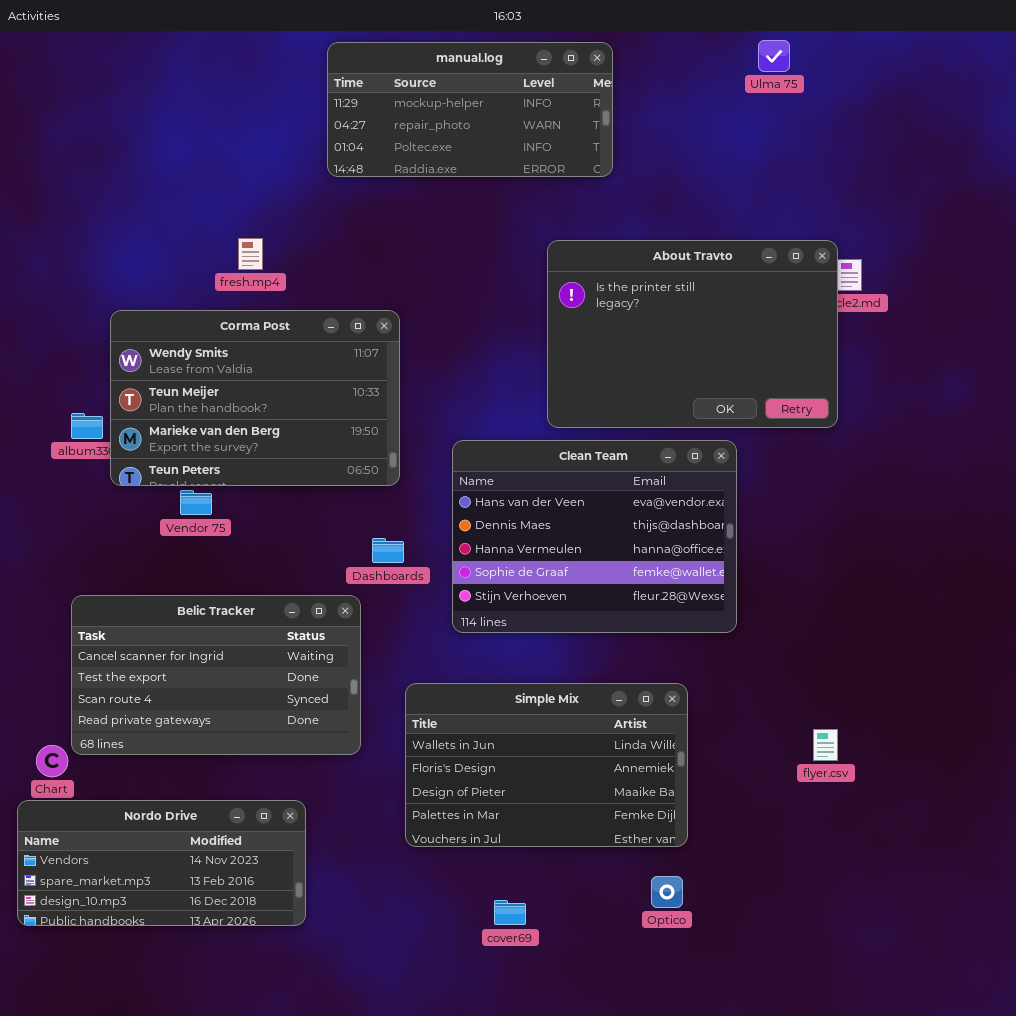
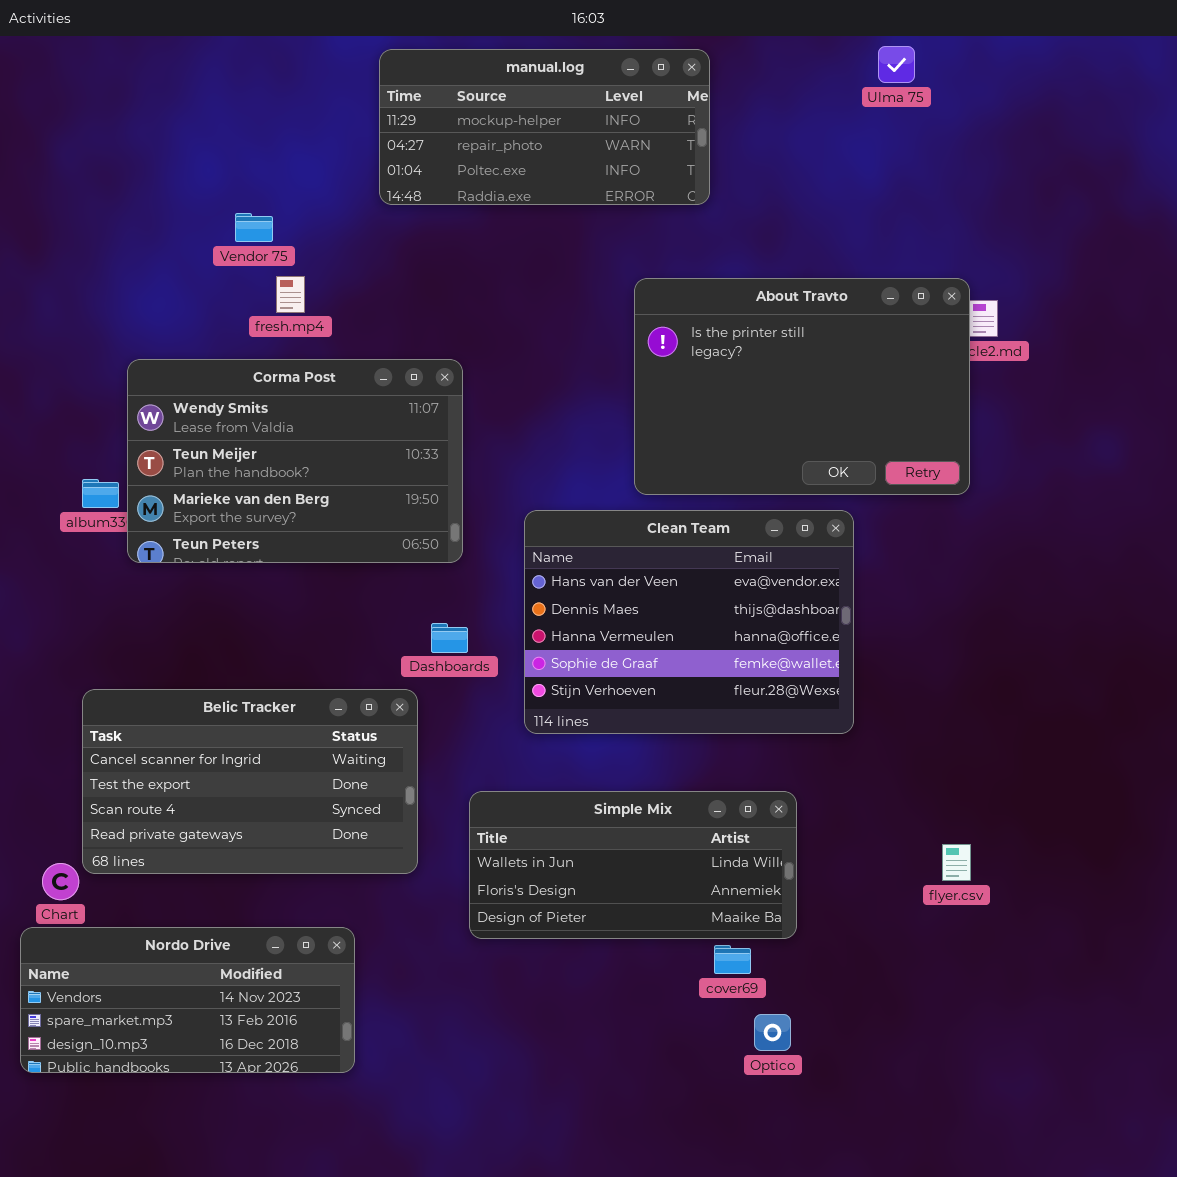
Vendor 75: [180,490,212,515] -> [235,213,273,242], moved
Simple Mix: [405,683,688,847] -> [469,791,797,939], resized
cover69: [494,900,526,925] -> [714,945,751,974], moved

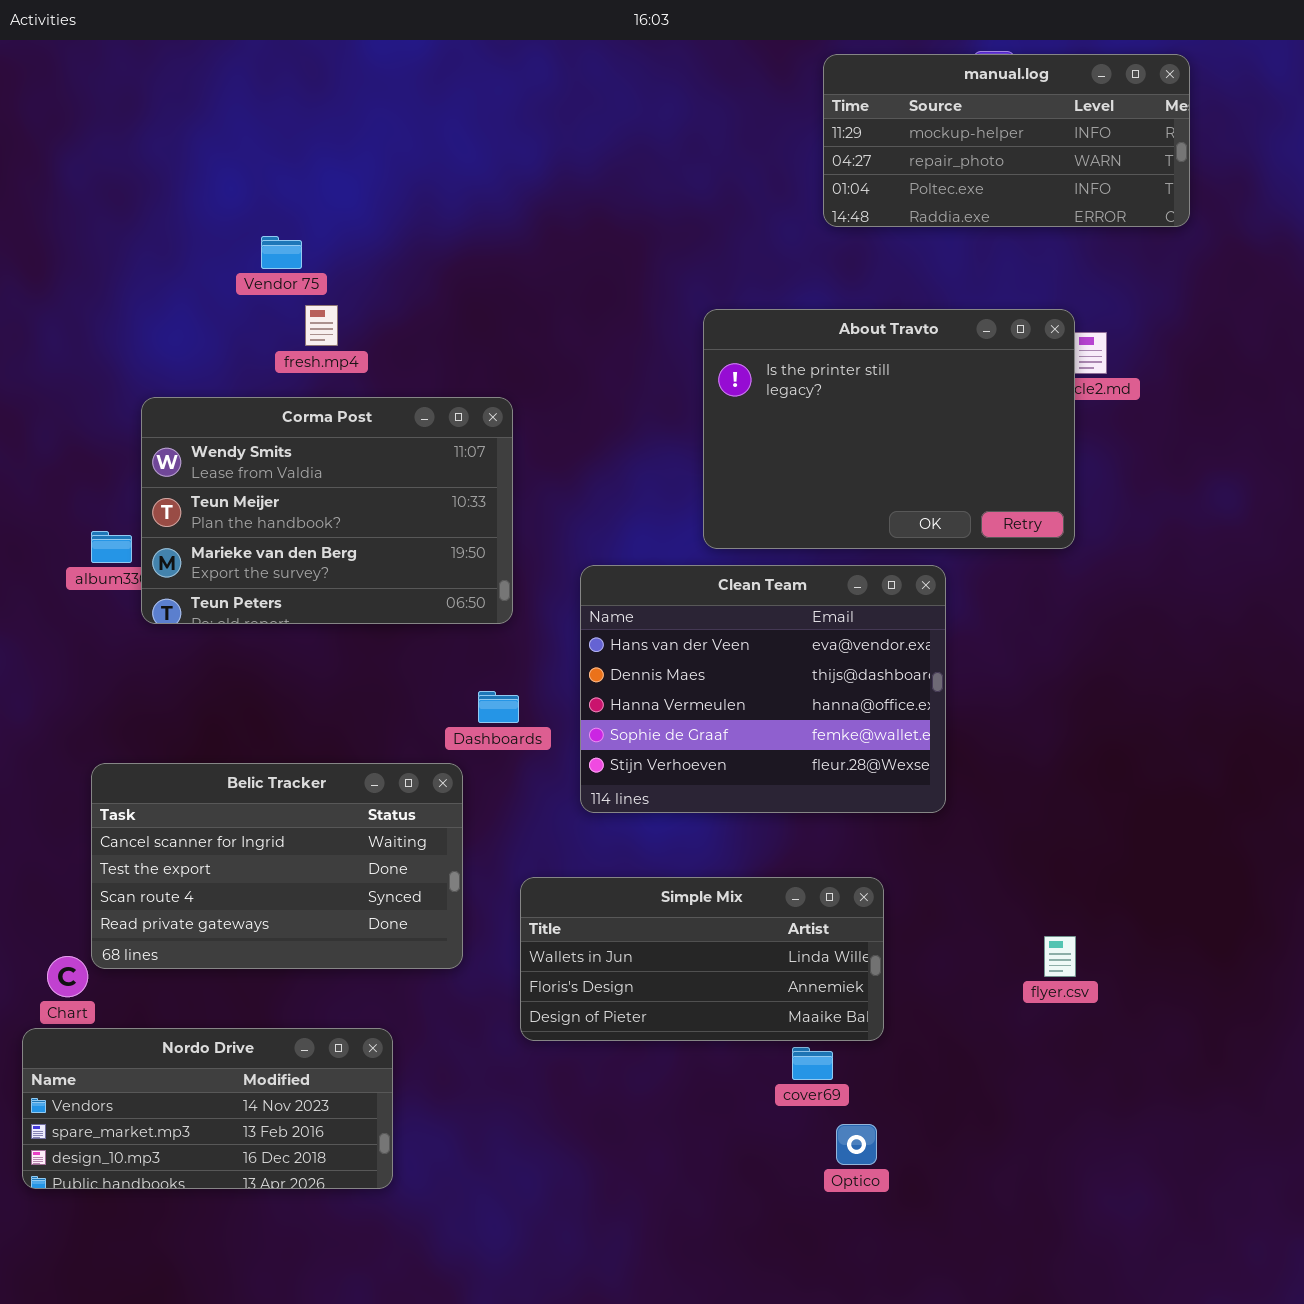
manual.log: [379,49,710,205] -> [823,54,1190,227], moved

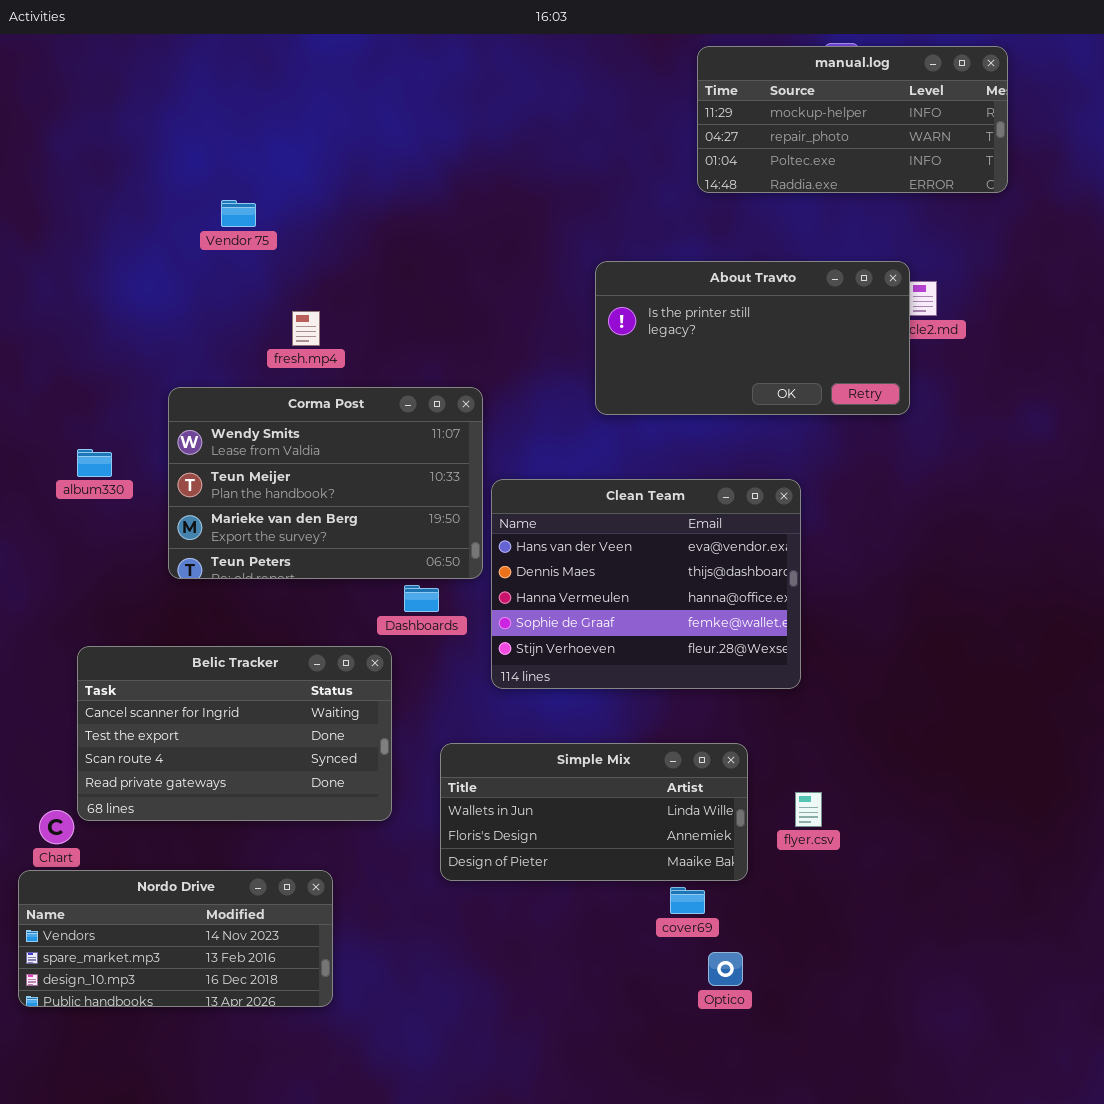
fresh.mp4: [305,305,338,346] -> [292,311,320,346], moved
About Travto: [703,309,1075,549] -> [595,261,910,415], resized
Corma Post: [141,397,513,624] -> [168,387,483,579], moved
flyer.csv: [1044,936,1076,977] -> [795,792,822,827], moved

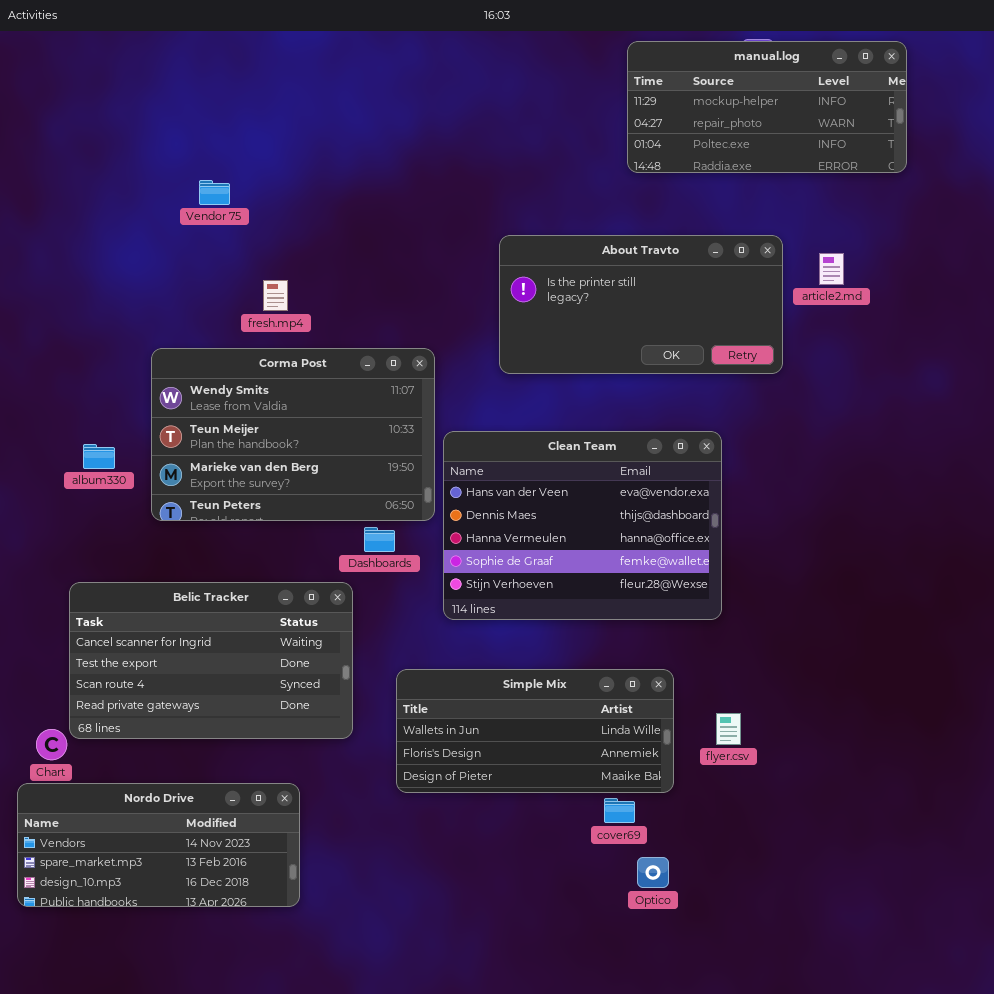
About Travto: [595,261,910,415] -> [499,235,783,374], moved
album330: [77,449,112,477] -> [83,444,115,469], moved

